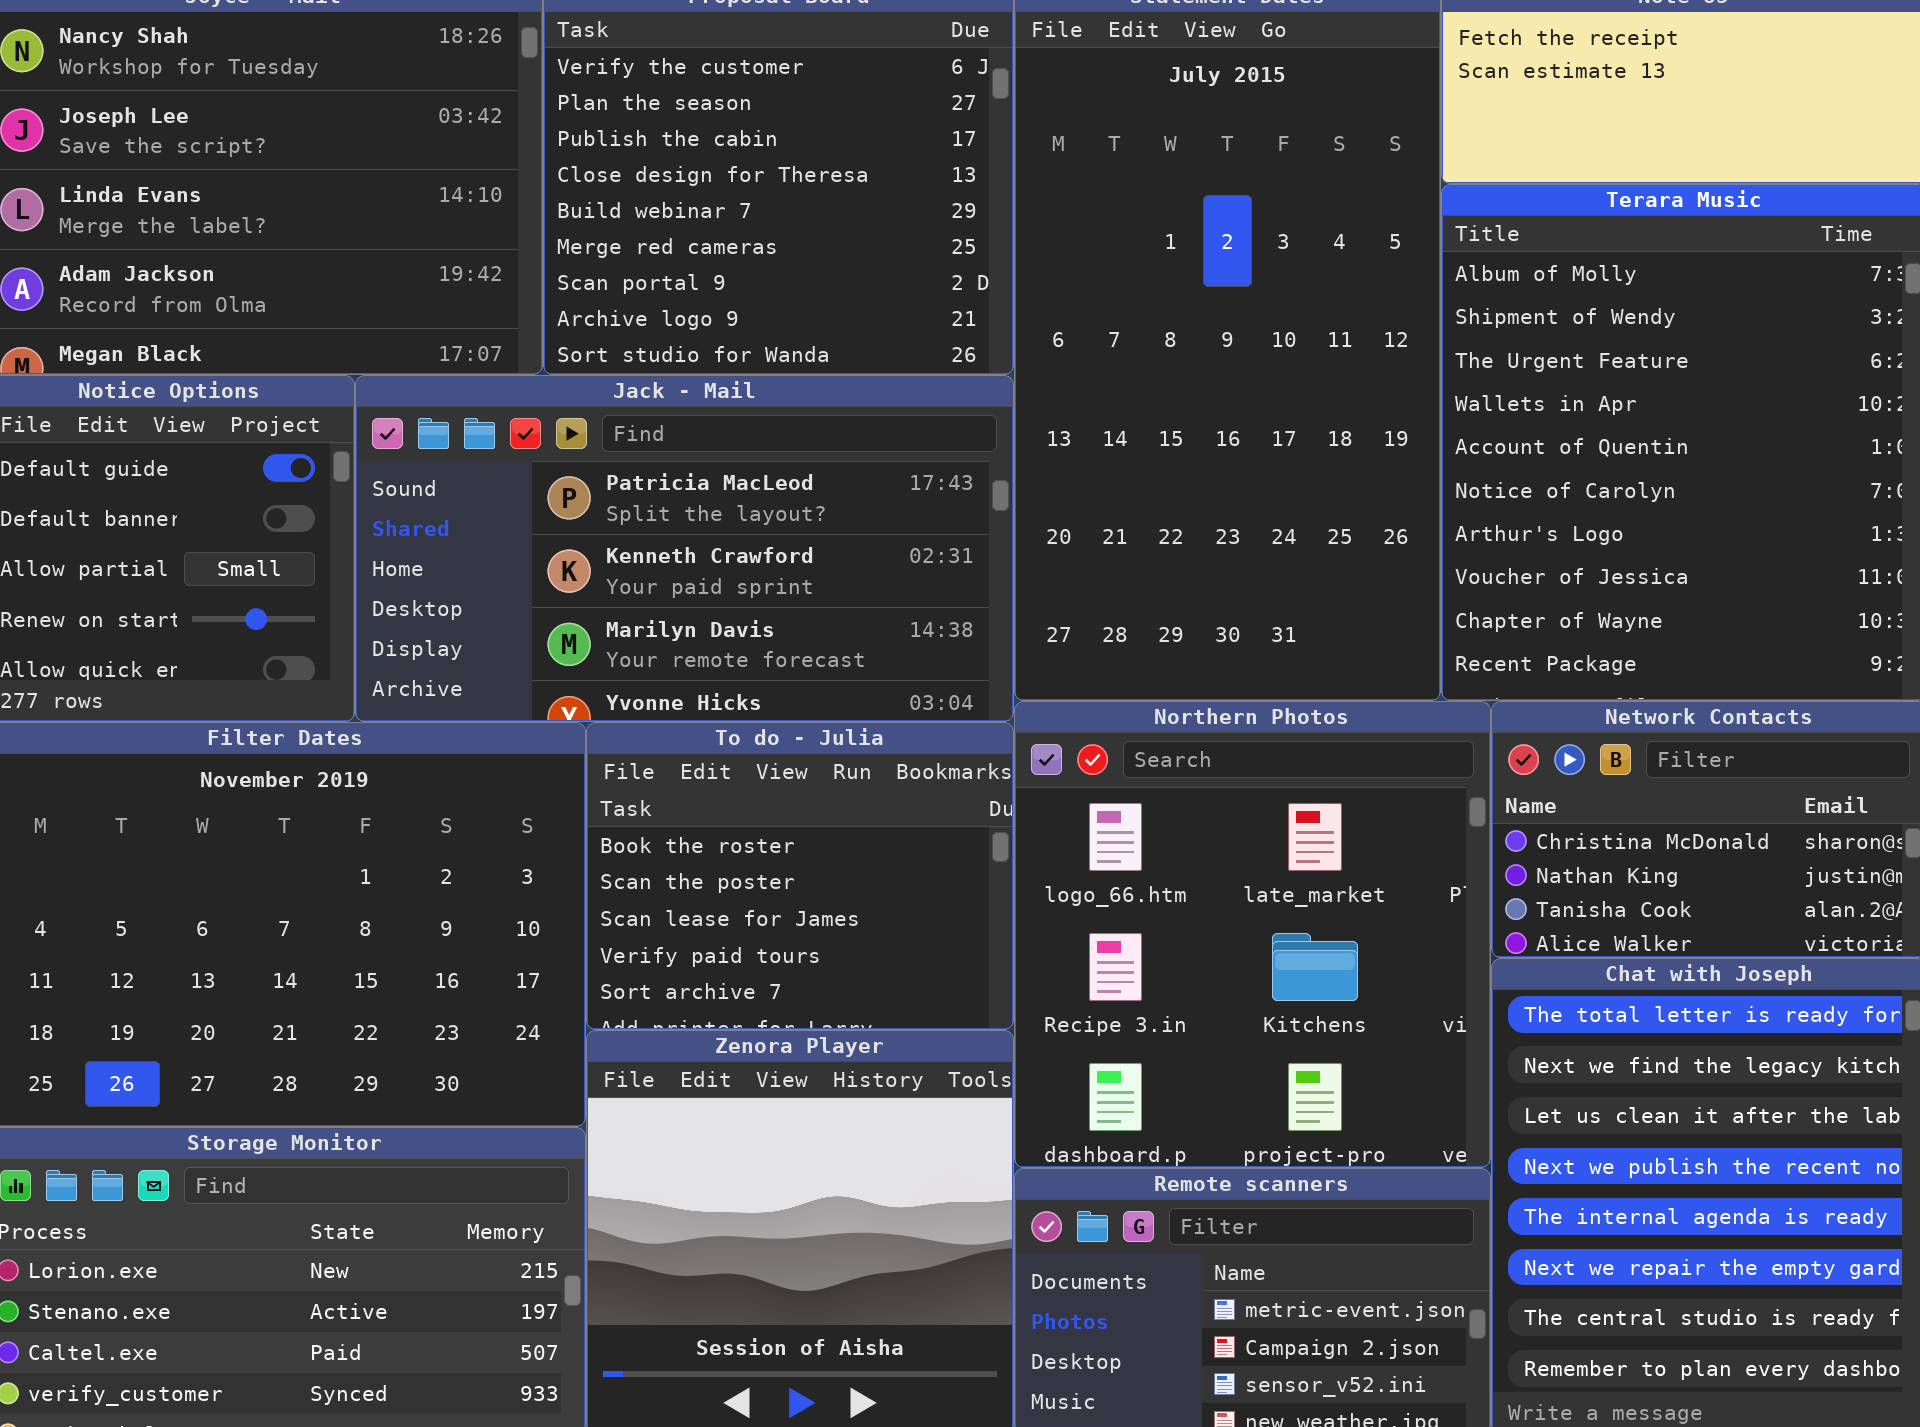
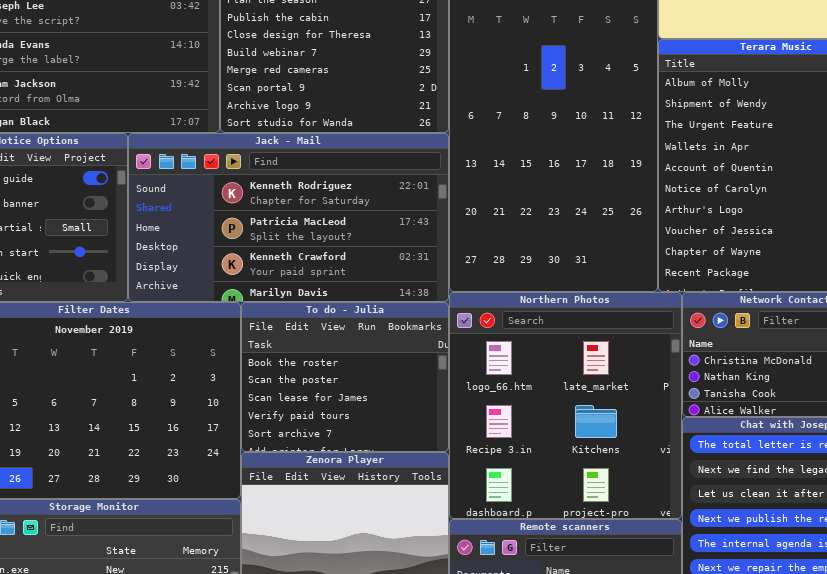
Jack - Mail: [355,375,1014,722] -> [128,133,449,302], scrolled up 1 row

